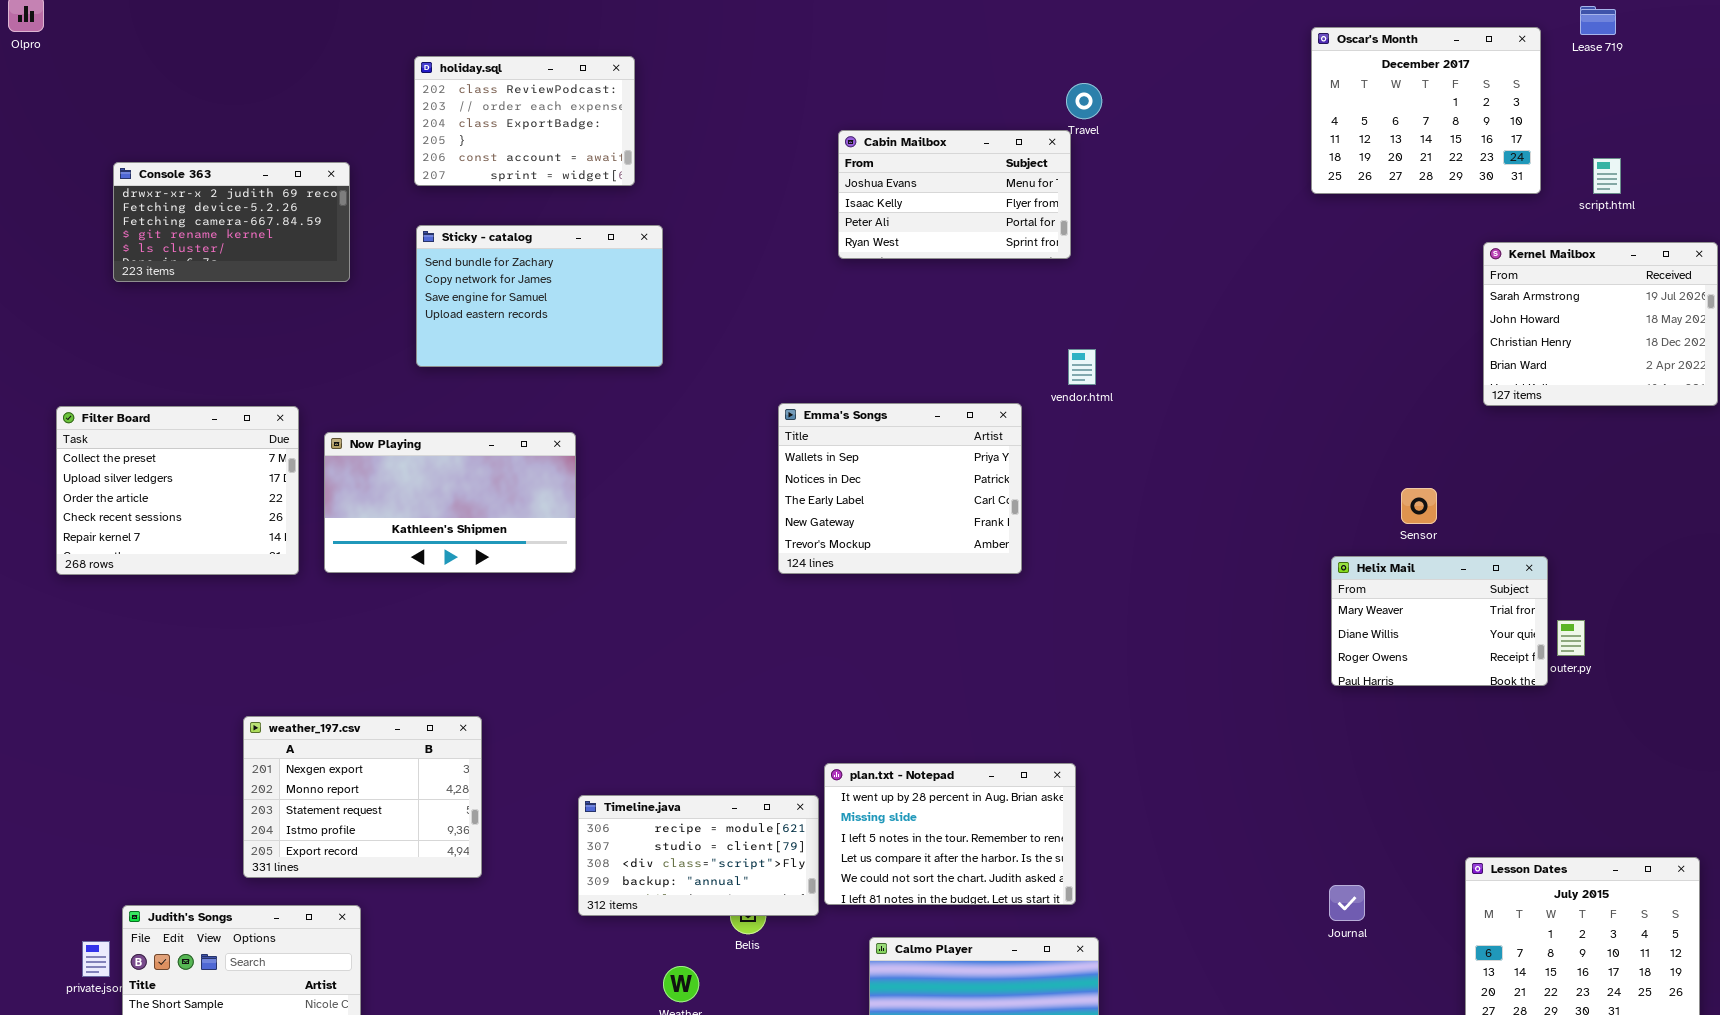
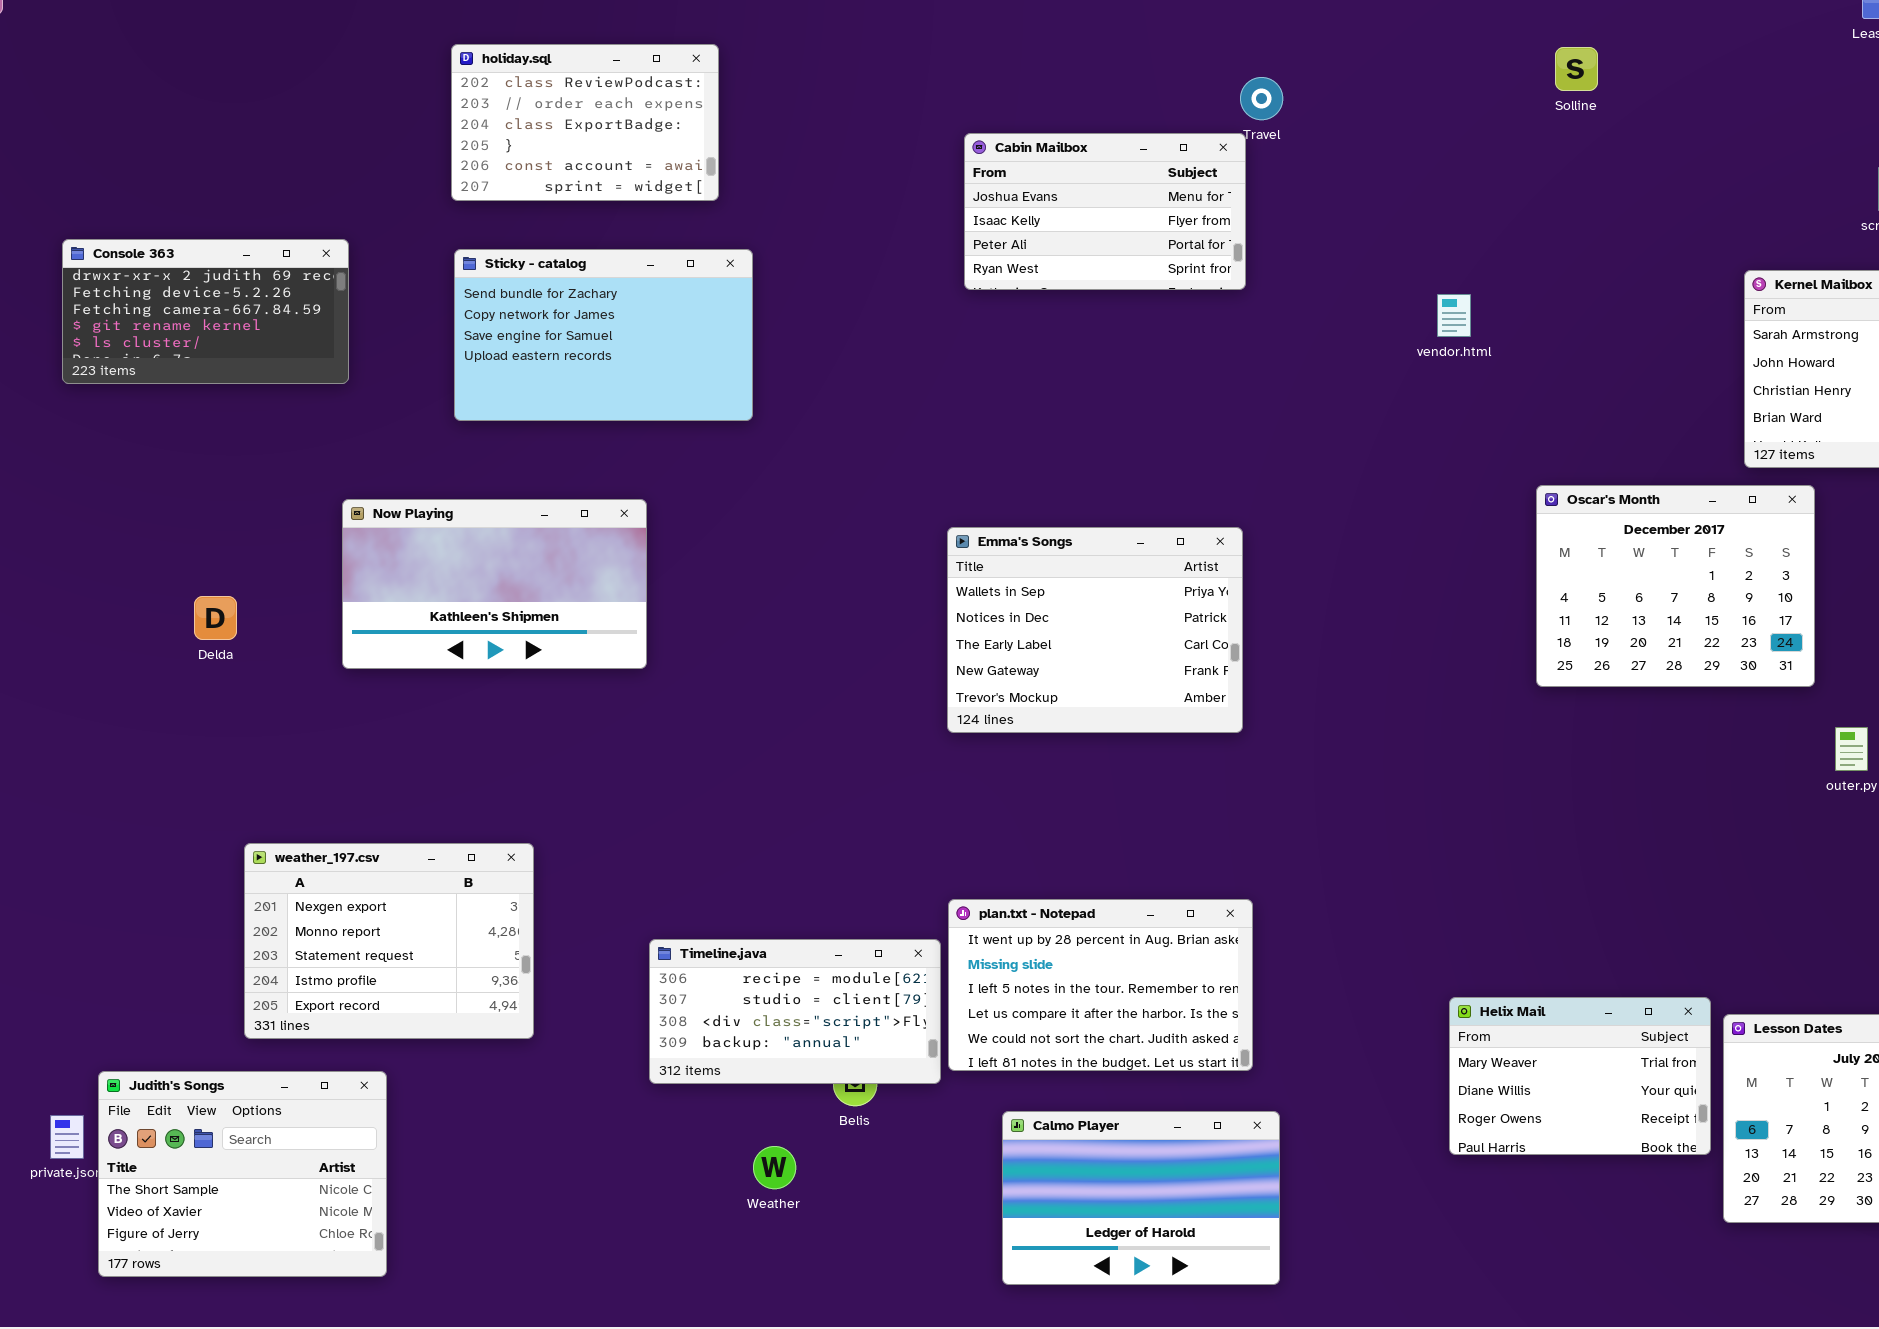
Oscar's Month: [1311,27,1541,194] -> [1536,485,1815,687], moved
Console 363: [113,162,350,282] -> [62,239,349,384], moved
vendor.html: [1068,349,1096,385] -> [1437,294,1471,337], moved
Emma's Songs: [778,403,1022,574] -> [947,527,1243,733], moved
Filter Board: [56,406,299,575] -> none, closed
Helix Mail: [1331,556,1548,686] -> [1449,997,1711,1155], moved

